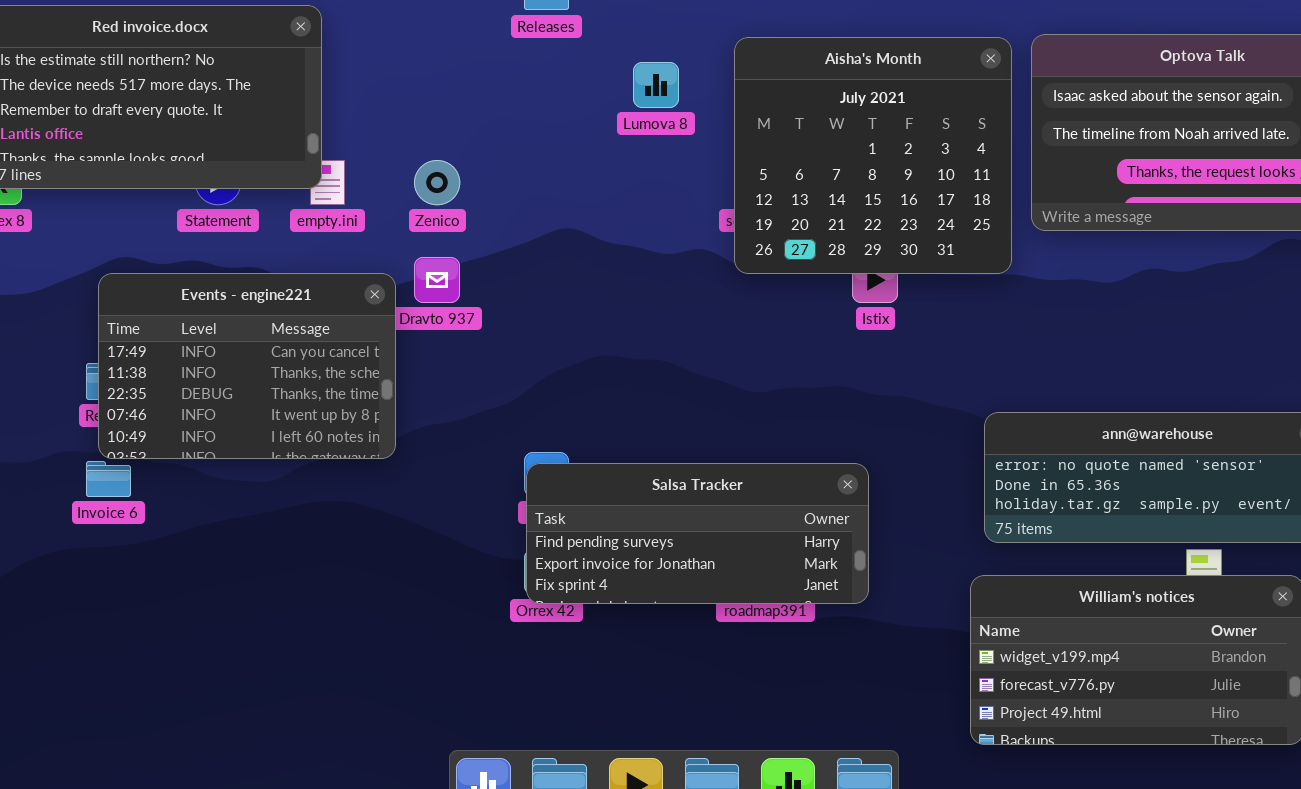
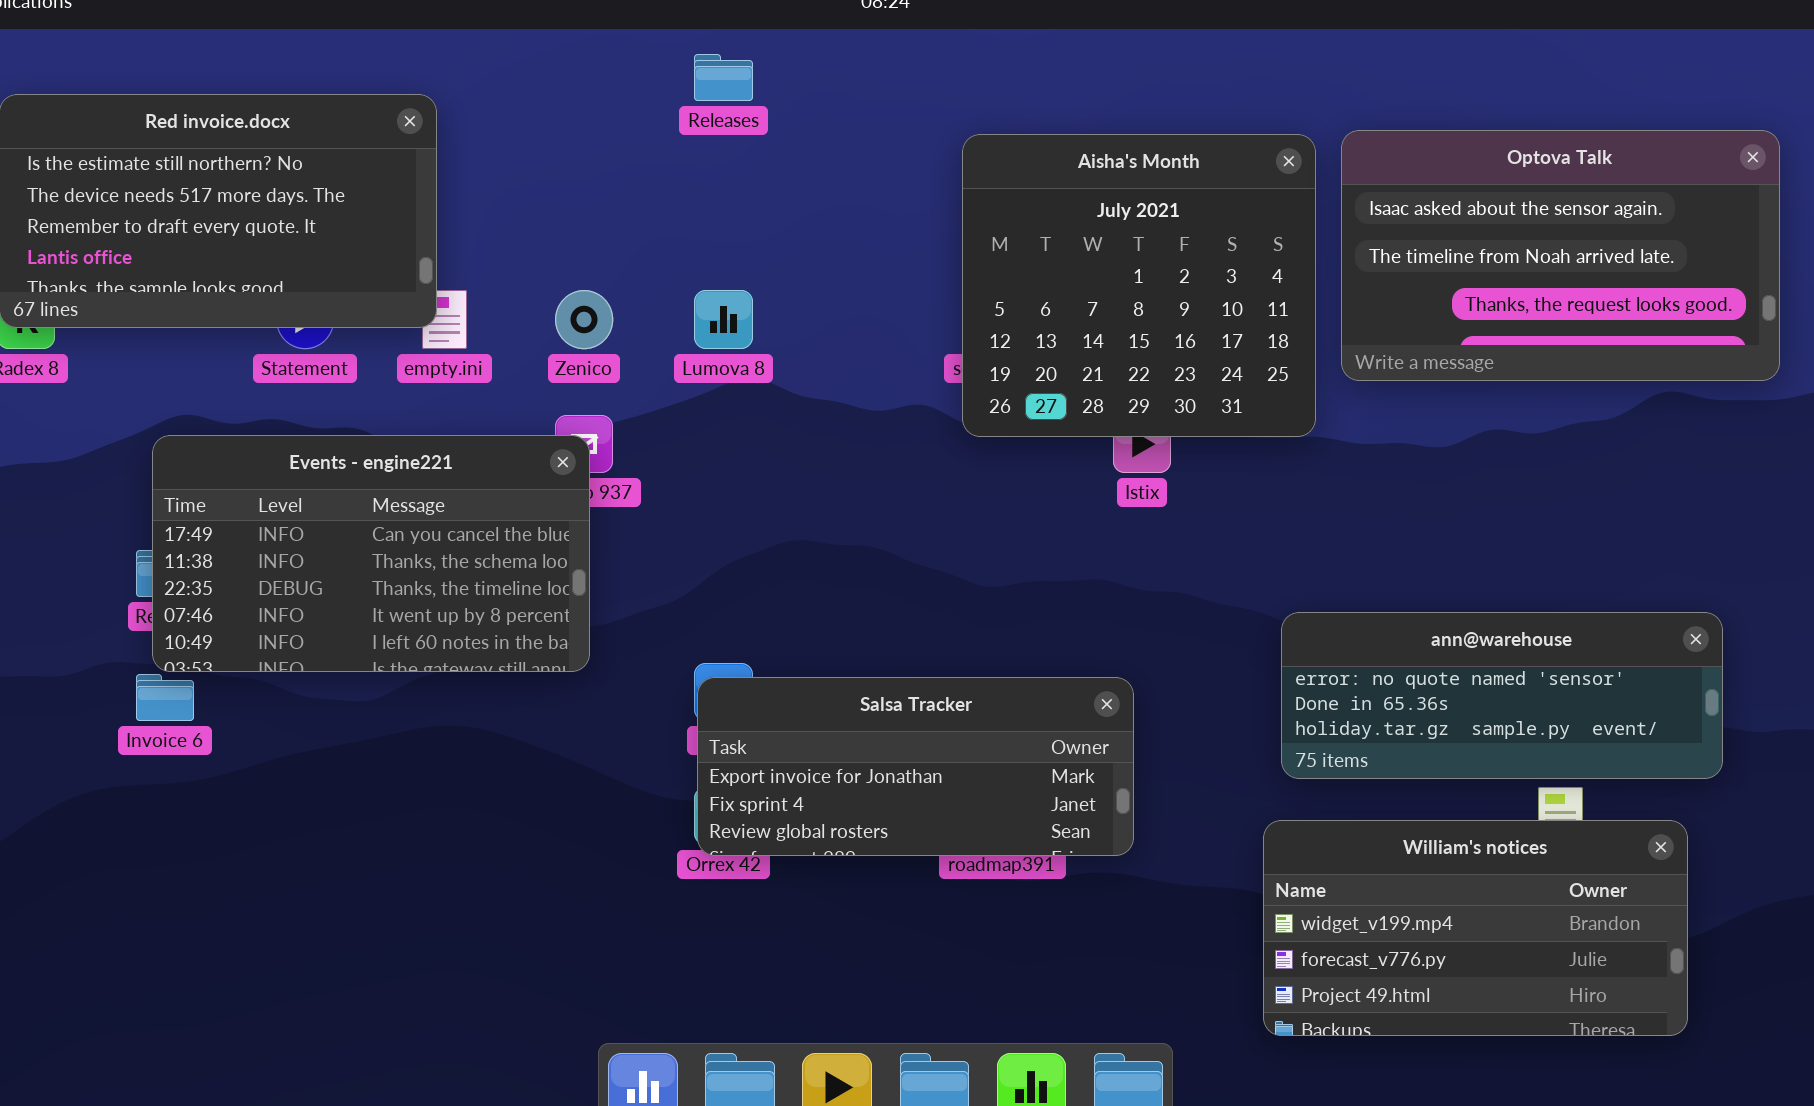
Lumova 8: [633,62,679,108] -> [694,290,753,349], moved
Events - engine221: [98,273,396,459] -> [152,435,590,672], resized
Salsa Tracker: [526,463,869,604] -> [697,677,1134,856], scrolled down 1 row

